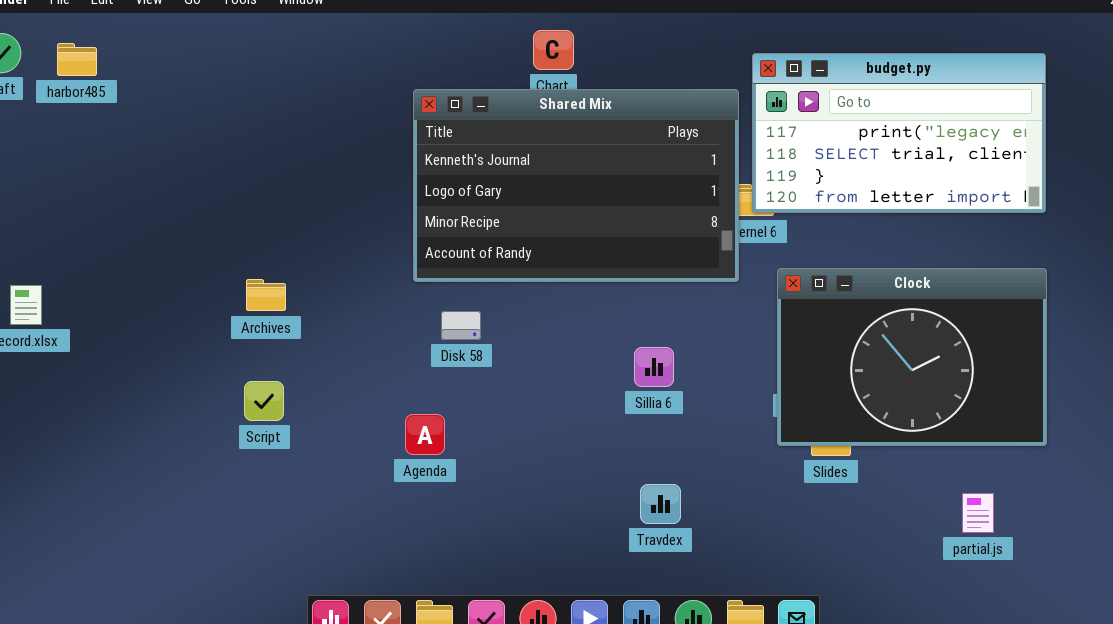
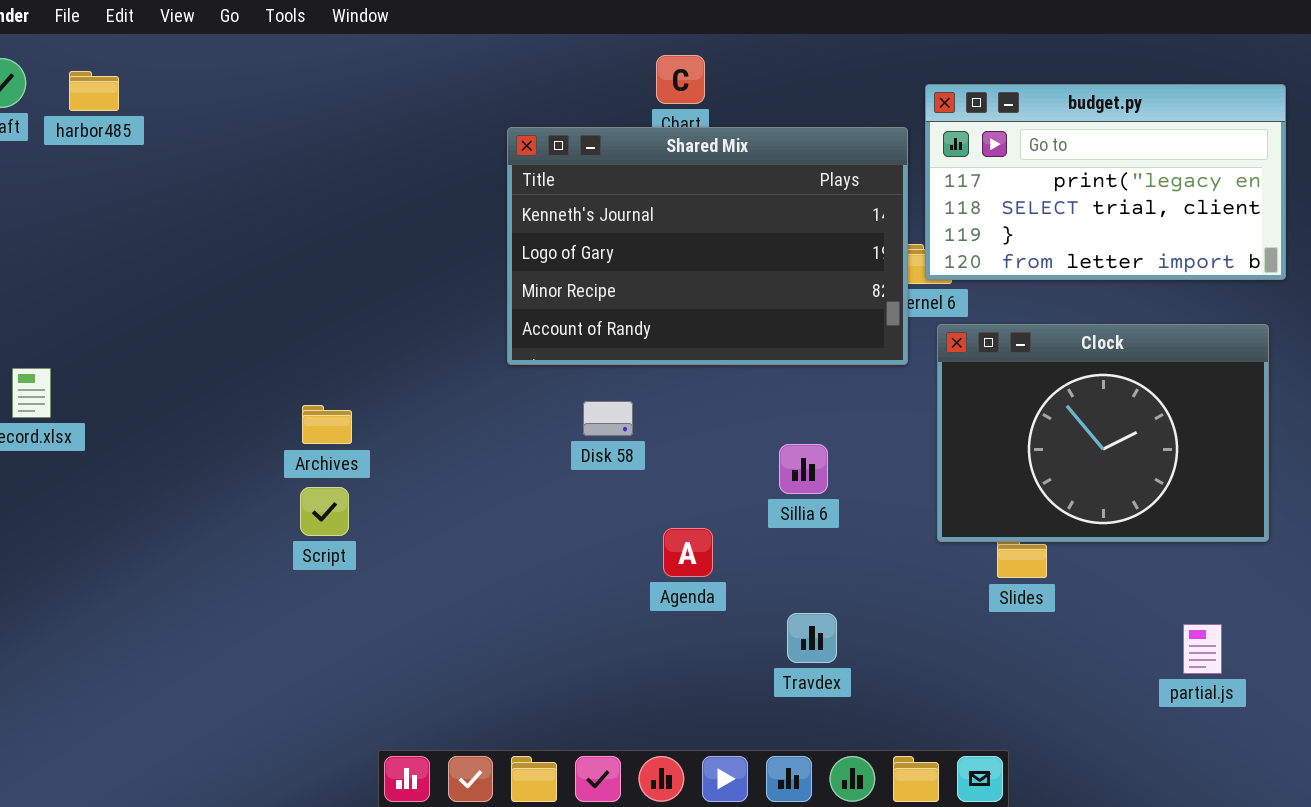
Clock: [777,268,1047,446] -> [937,324,1269,542], moved
Archives: [246,279,286,311] -> [302,405,352,444], moved
Disk 58: [441,311,481,340] -> [583,401,633,436], moved
Agenda: [405,414,445,455] -> [663,528,713,577], moved

